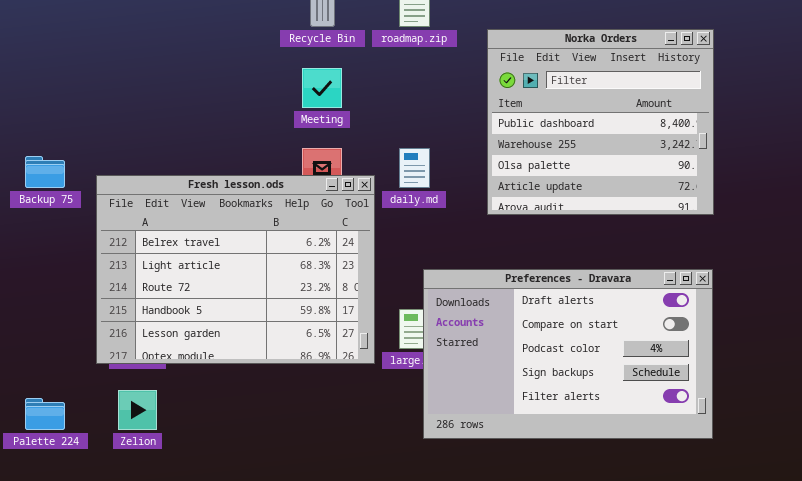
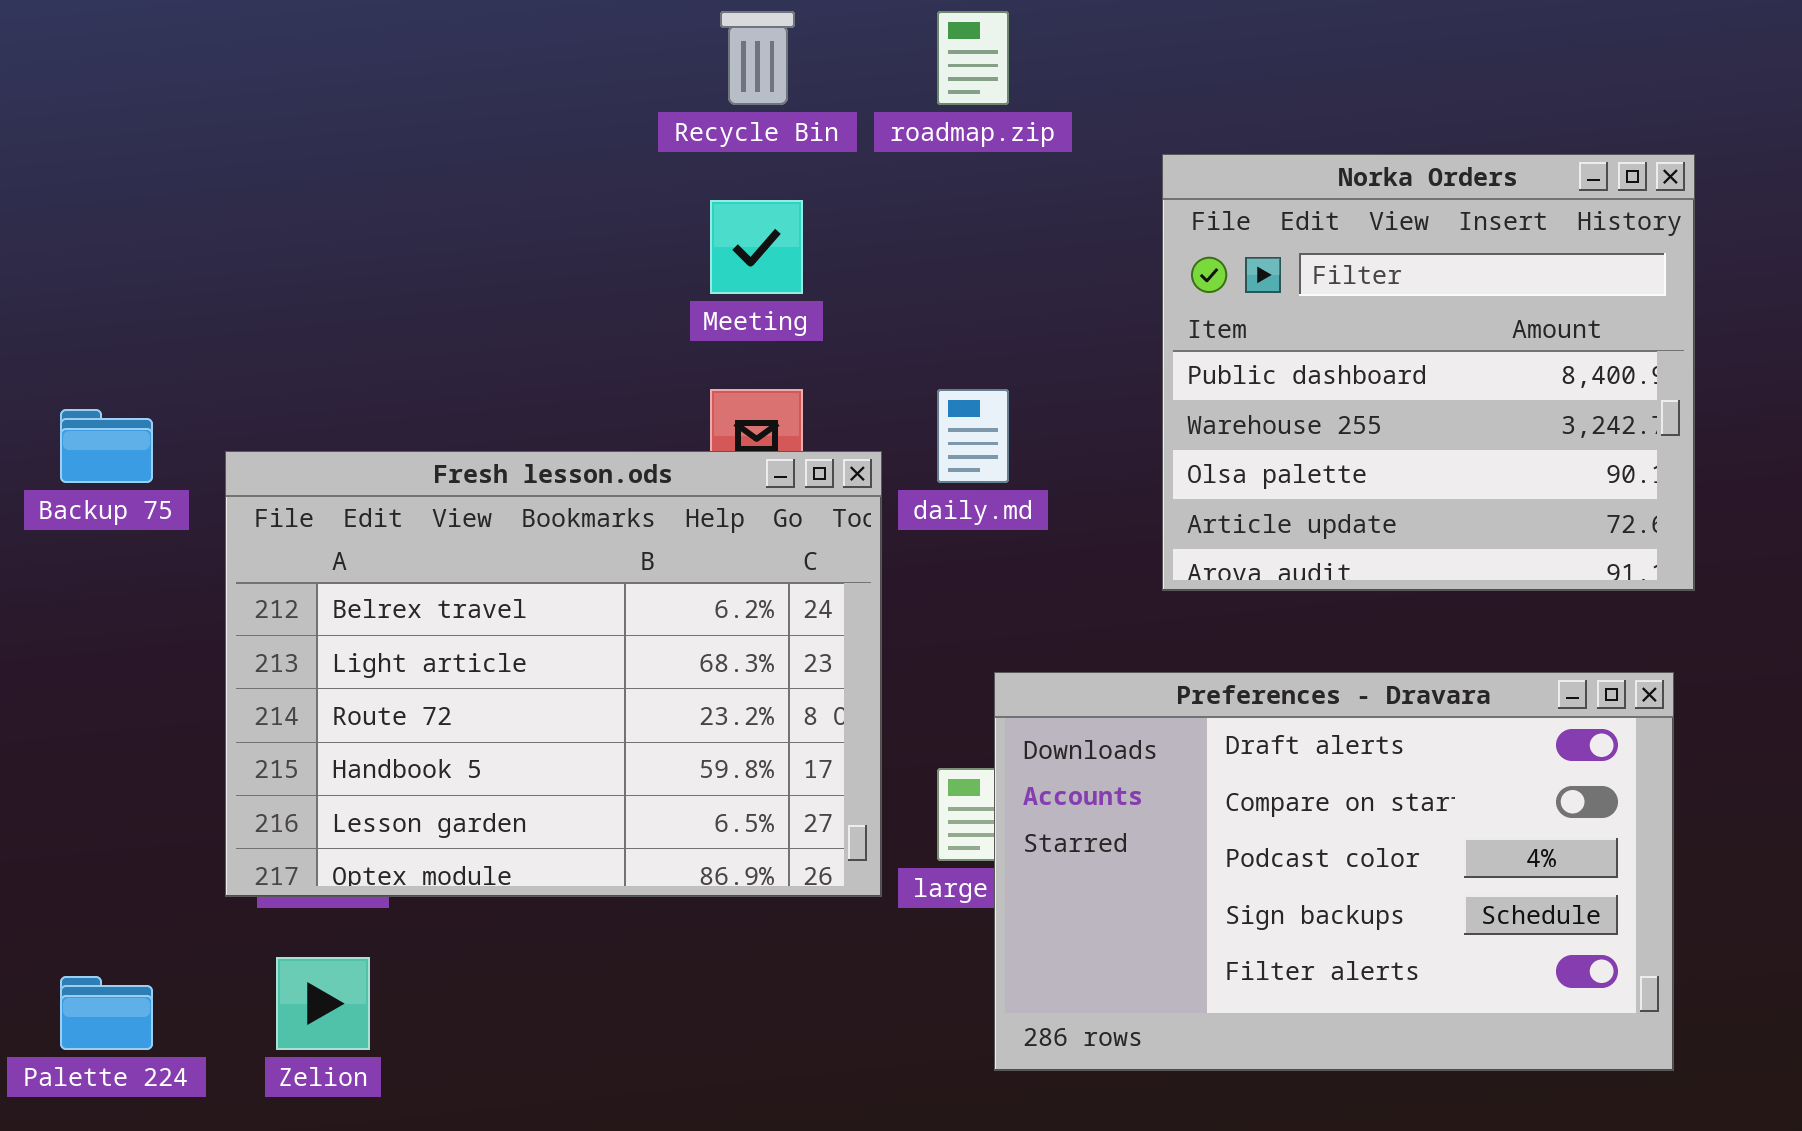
Norka Orders: [487,29,714,215] -> [1162,154,1695,591], moved

